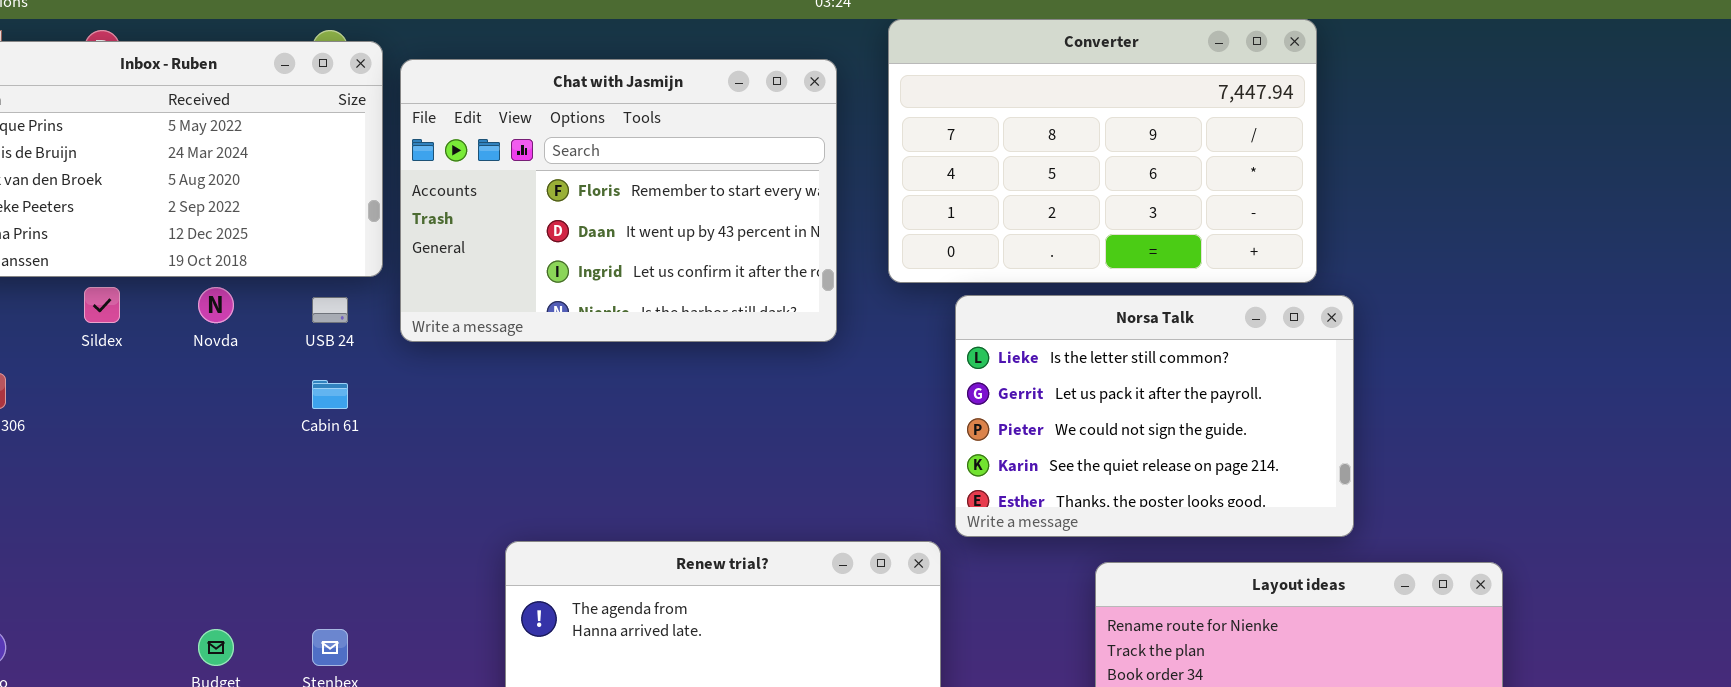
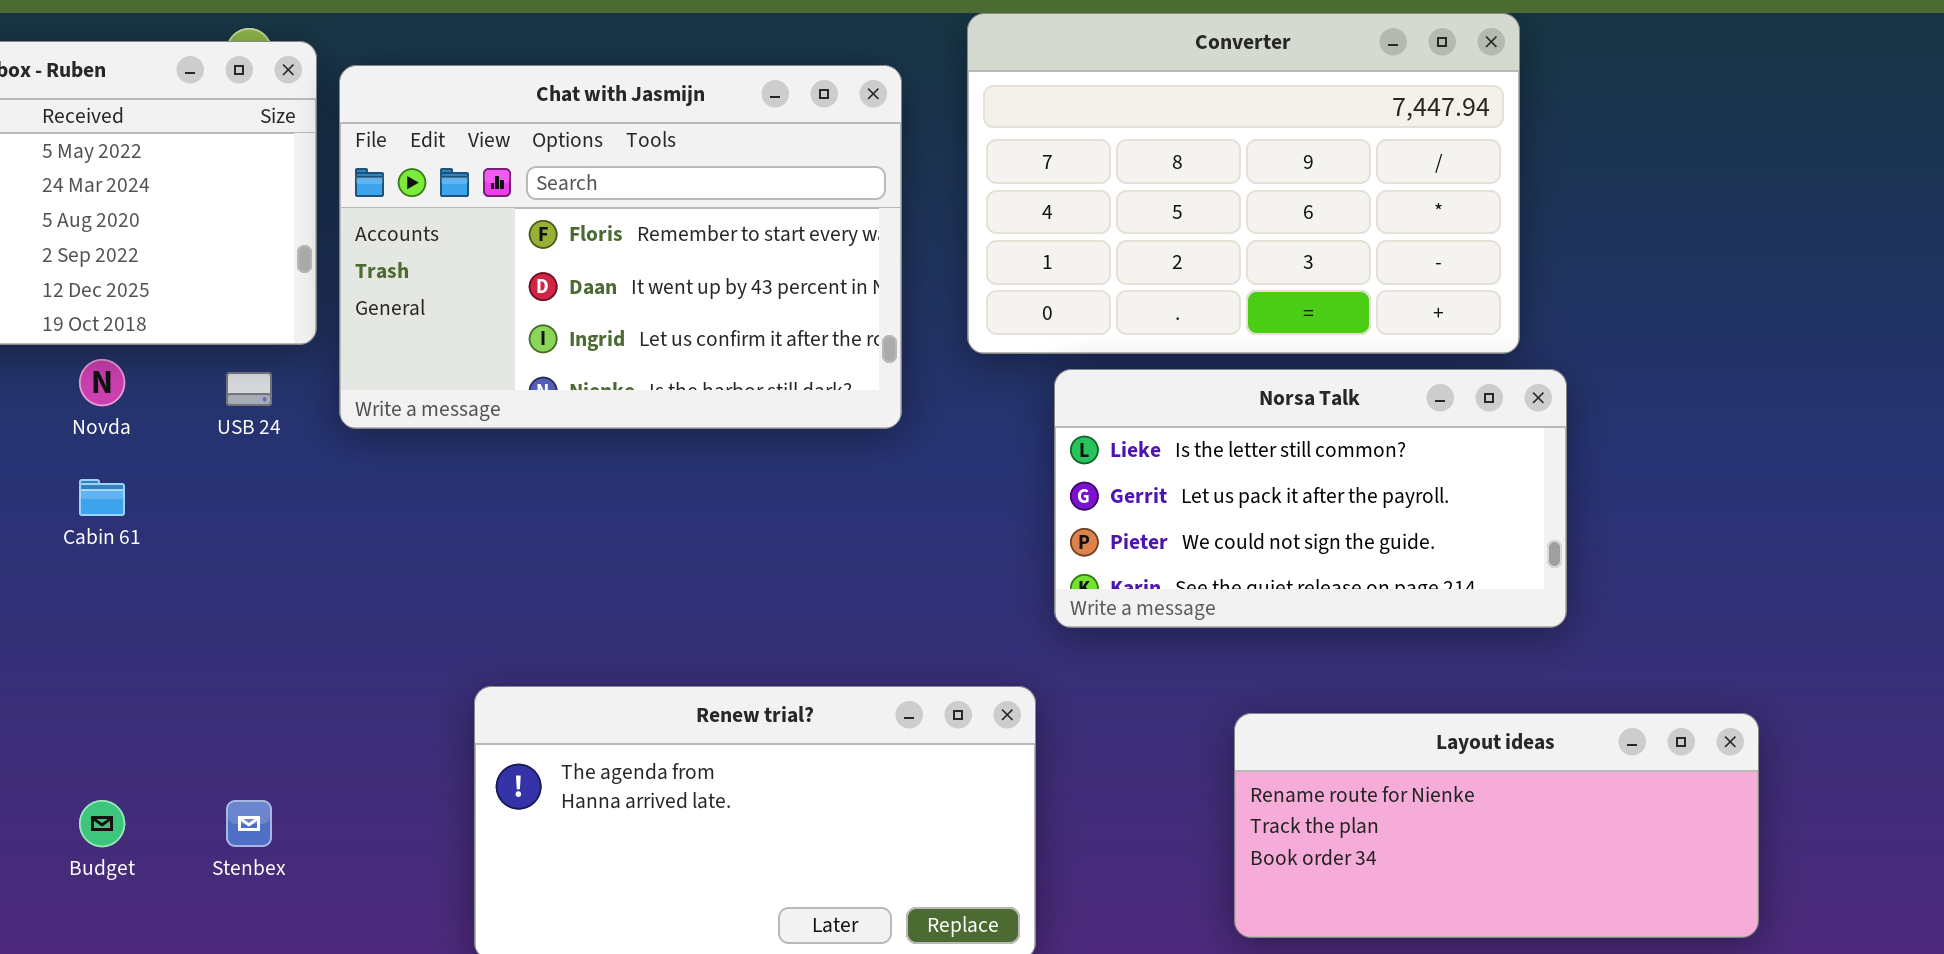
Norsa Talk: [955,295,1354,537] -> [1054,369,1567,628], resized
Cabin 61: [312,380,348,409] -> [79,479,125,516], moved

